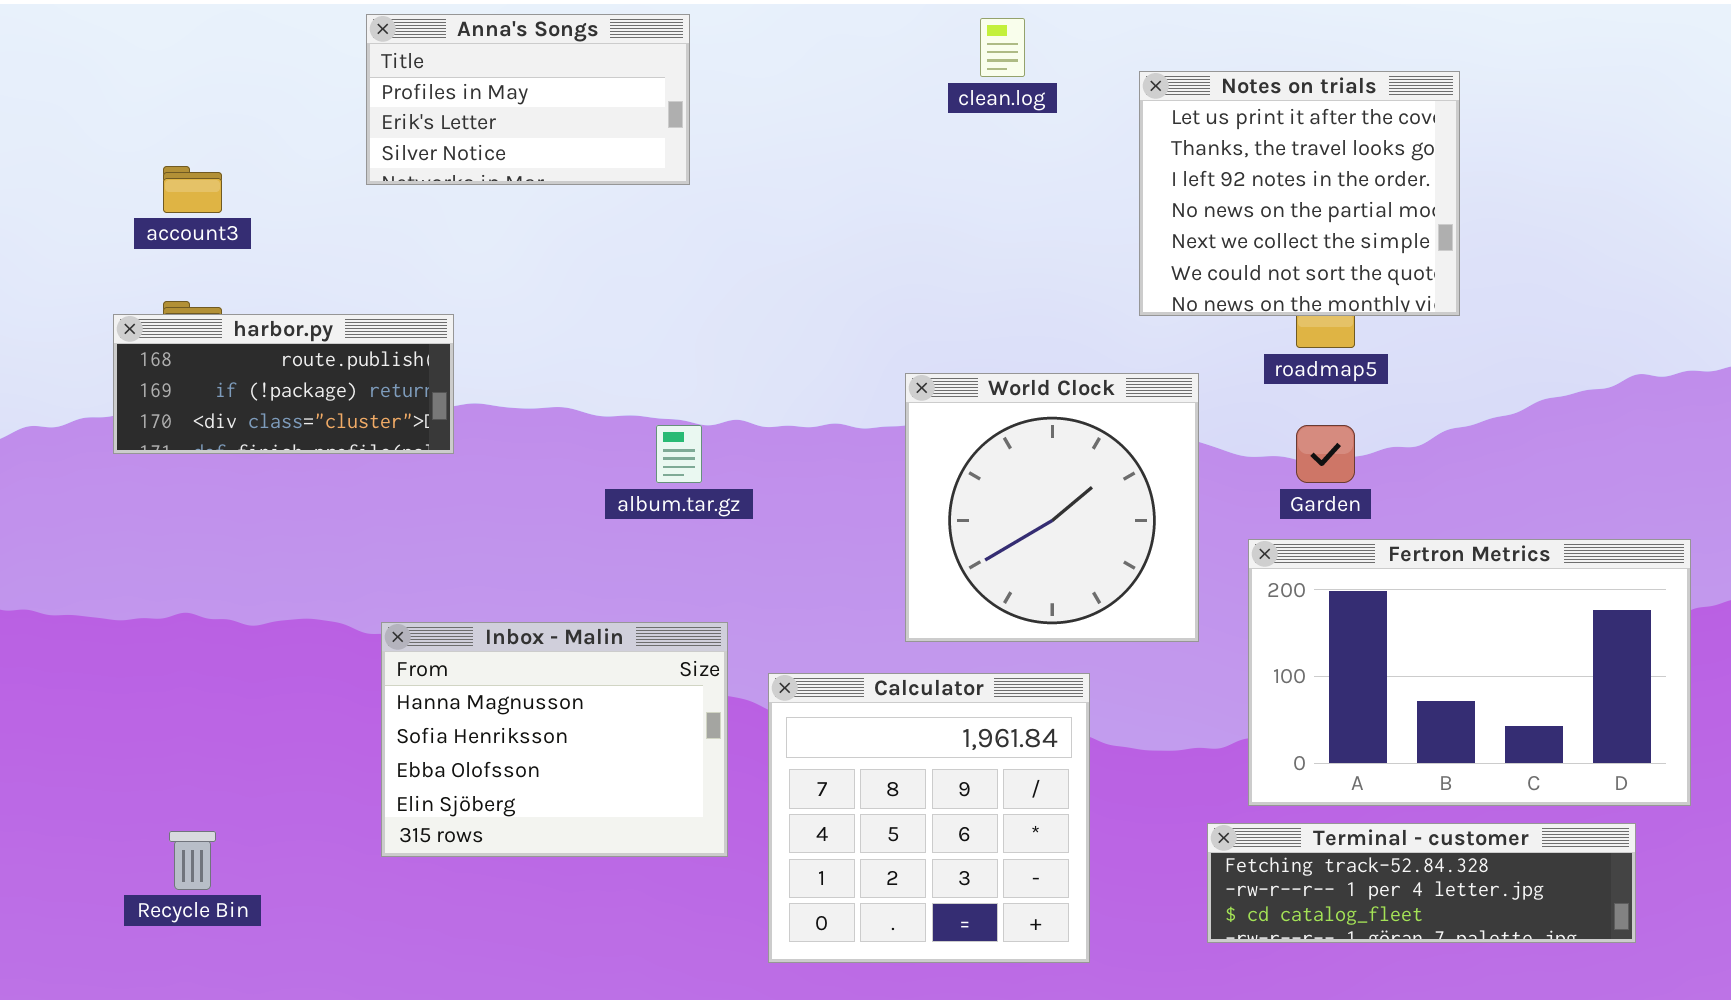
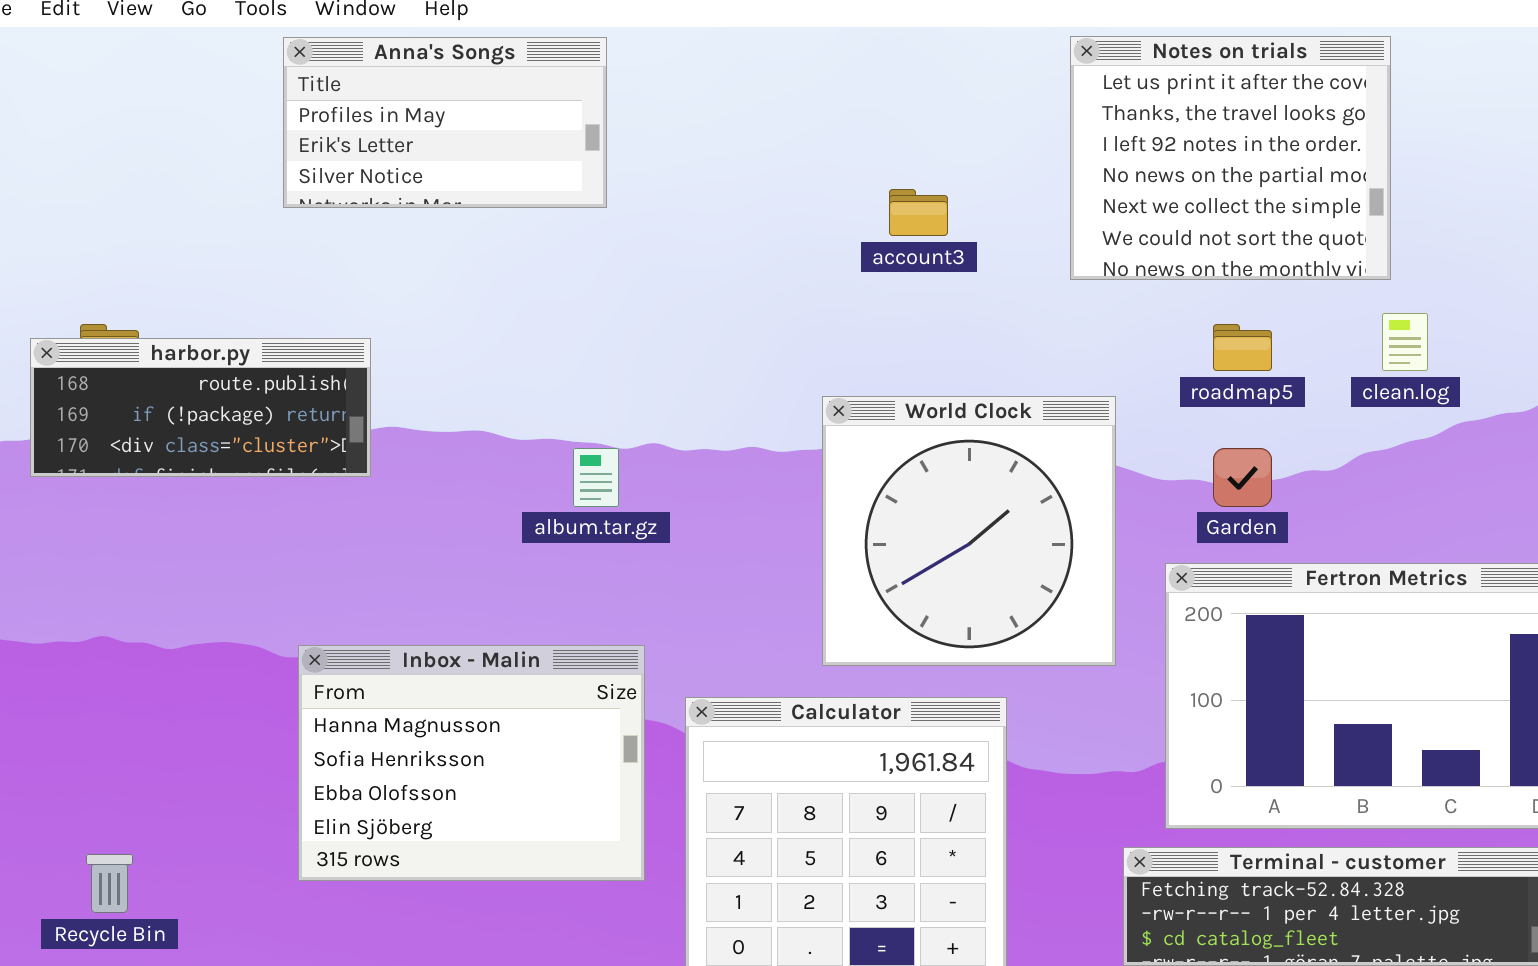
clean.log: [980,18,1025,77] -> [1382,313,1428,371], moved
Notes on trials: [1139,71,1460,316] -> [1070,36,1391,280], moved
account3: [163,166,222,213] -> [889,189,948,236], moved

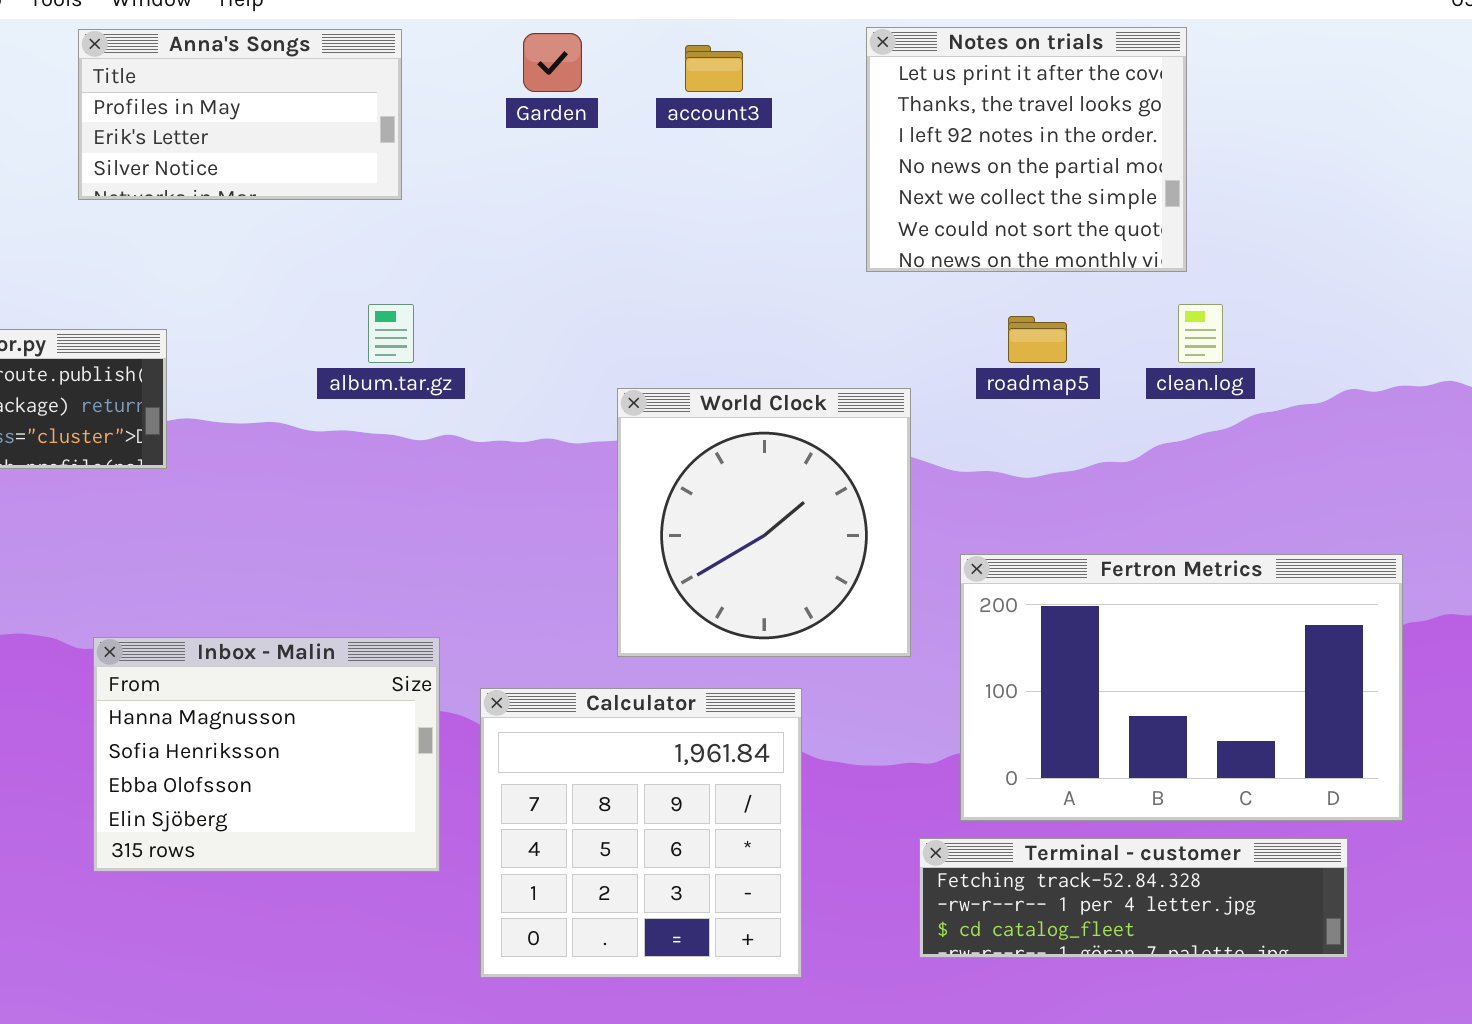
account3: [889,189,948,236] -> [685,45,743,92], moved
album.tar.gz: [573,448,619,507] -> [368,304,414,363], moved
Garden: [1213,448,1272,507] -> [523,33,582,92], moved

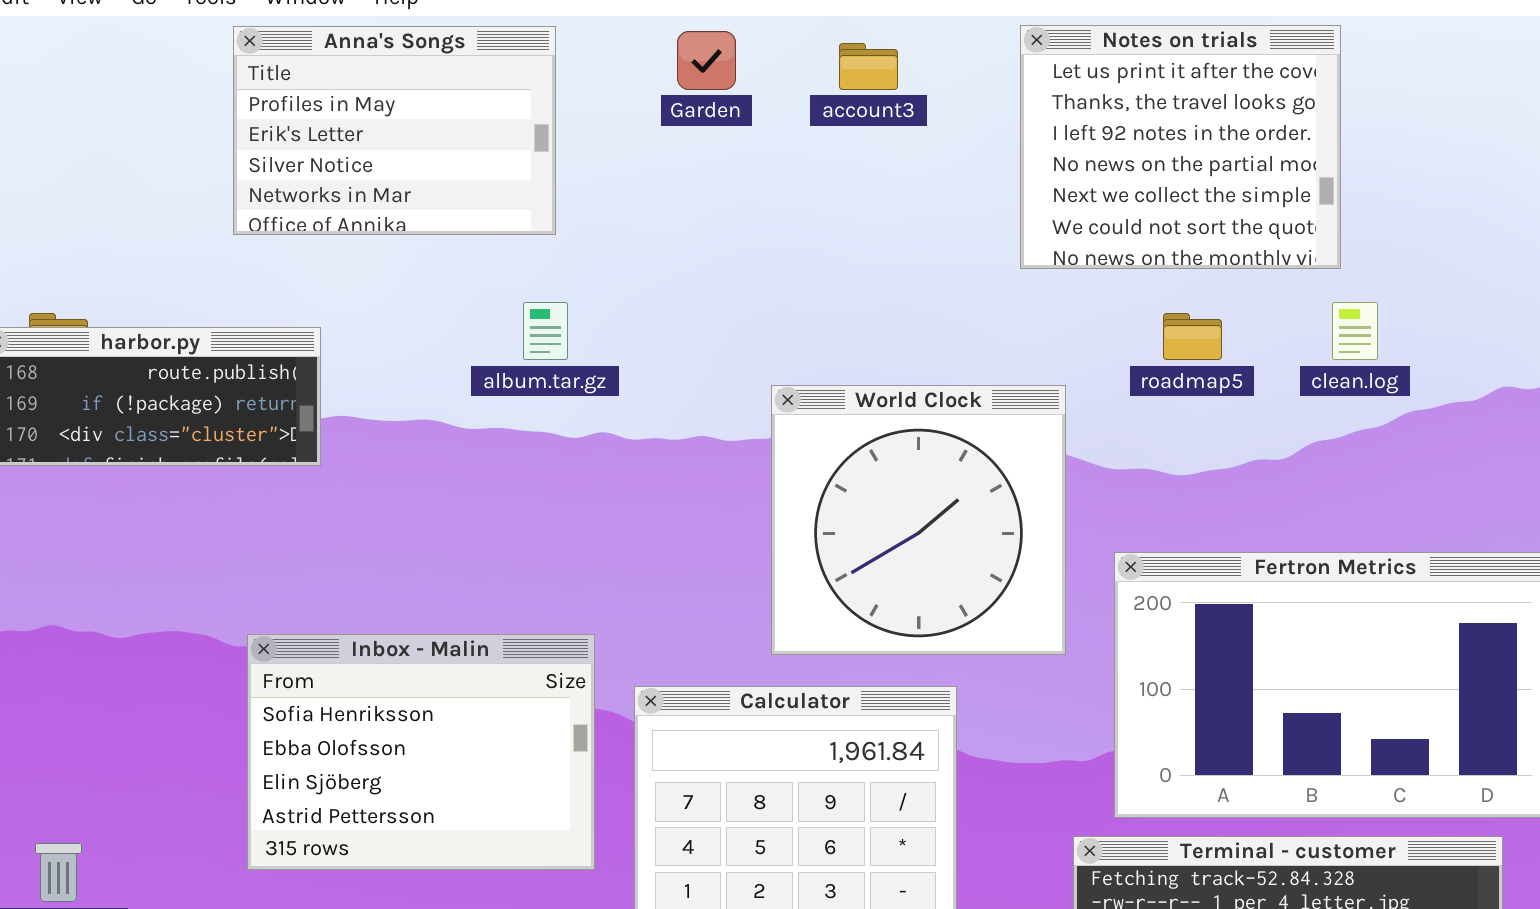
Anna's Songs: [78,29,402,200] -> [233,26,556,235], resized
Inbox - Malin: [93,637,440,872] -> [247,634,595,870], scrolled down 1 row

